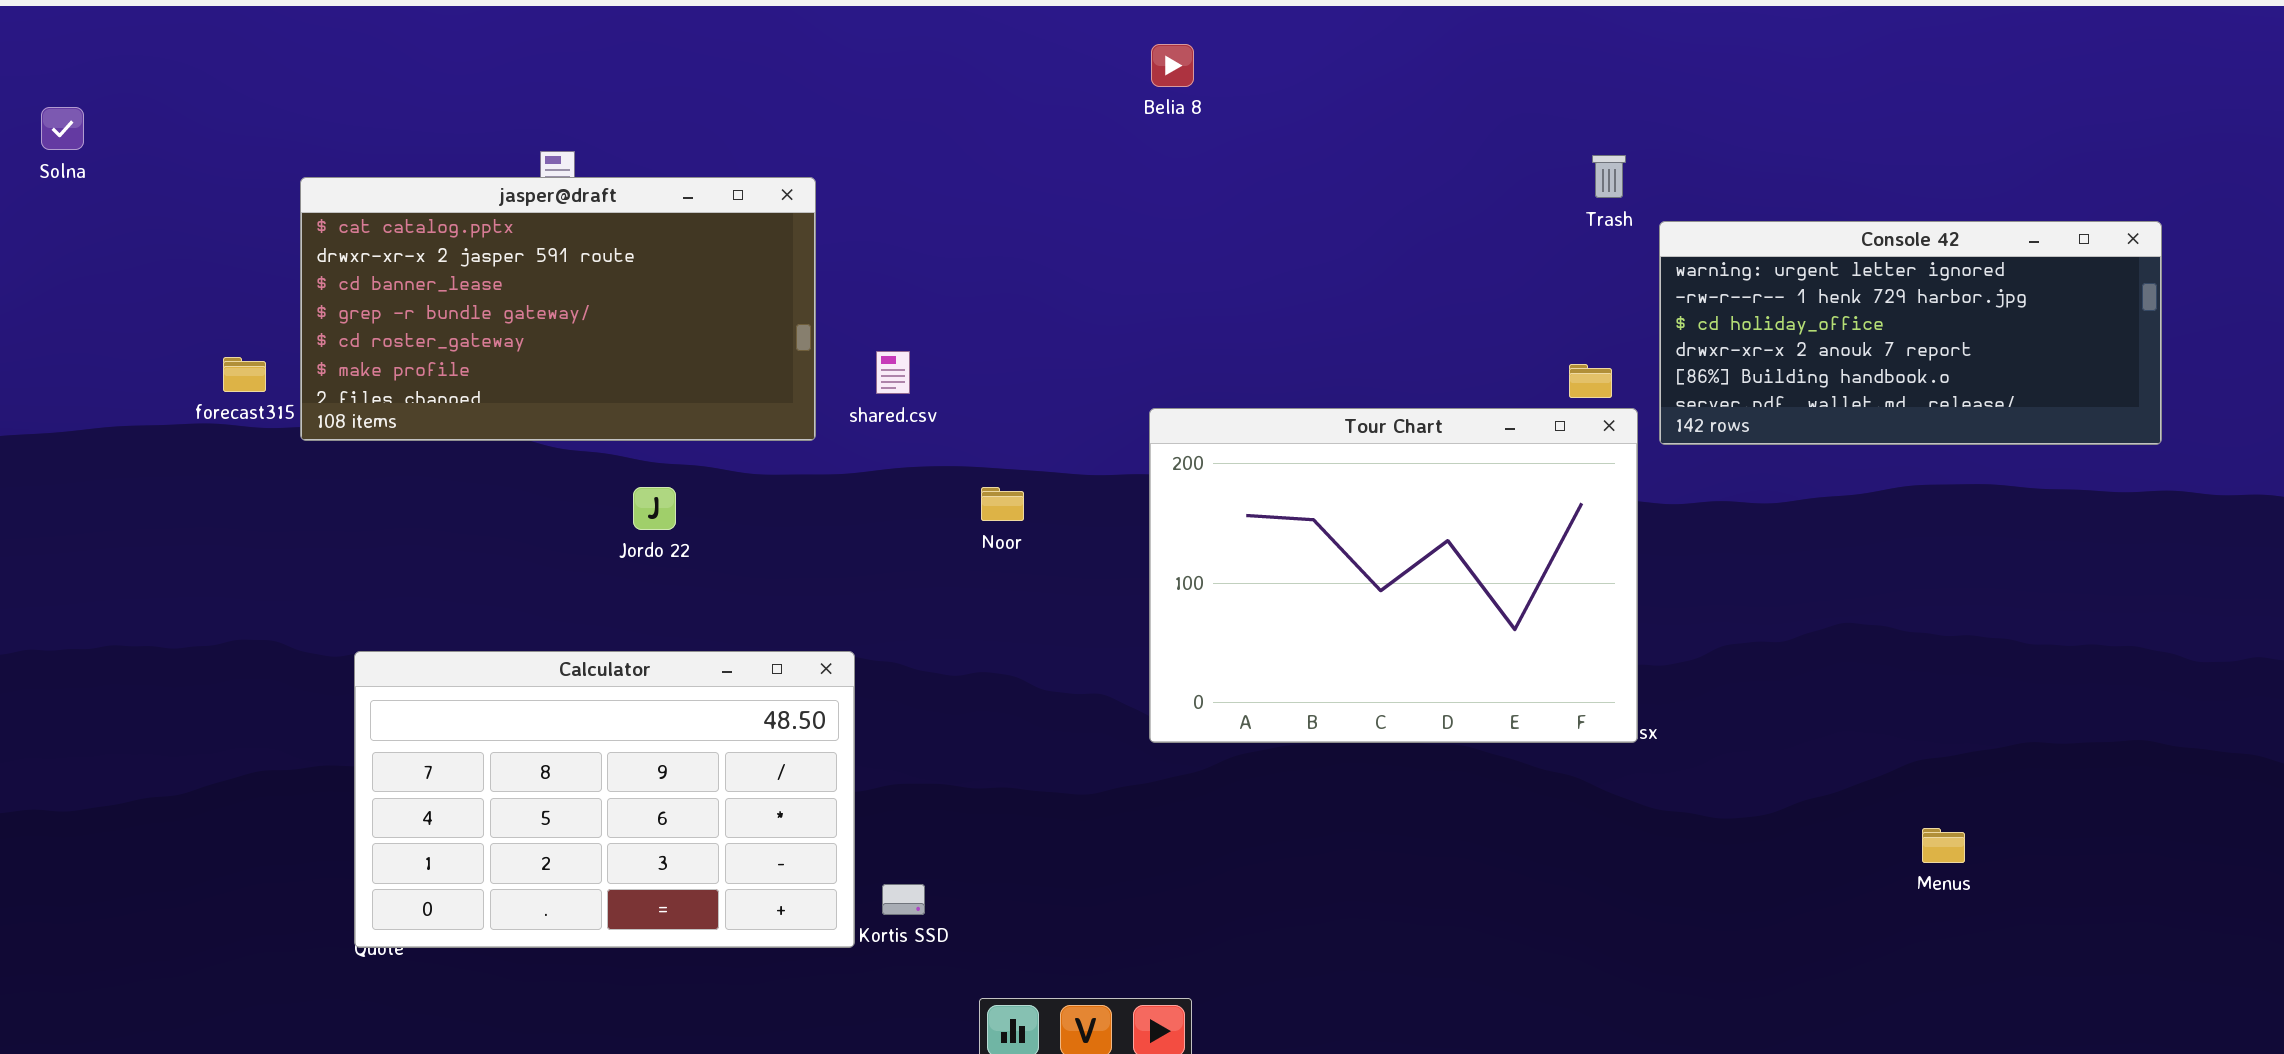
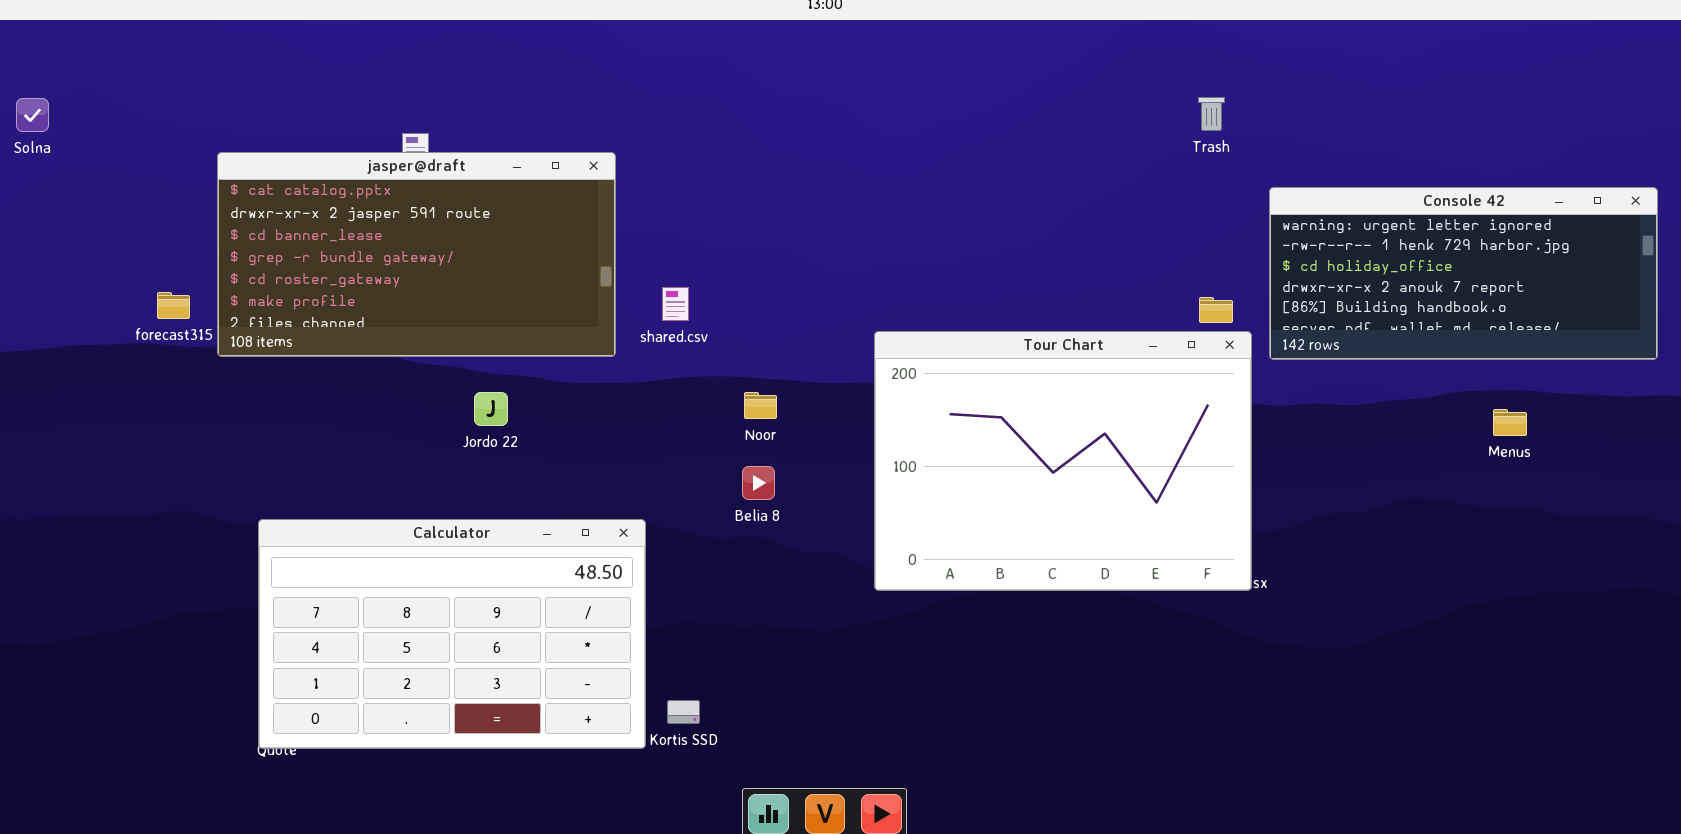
Belia 8: [1151,44,1194,87] -> [742,466,775,500], moved
Trash: [1592,155,1626,198] -> [1198,97,1225,131], moved
Menus: [1922,828,1965,863] -> [1493,409,1527,436], moved

